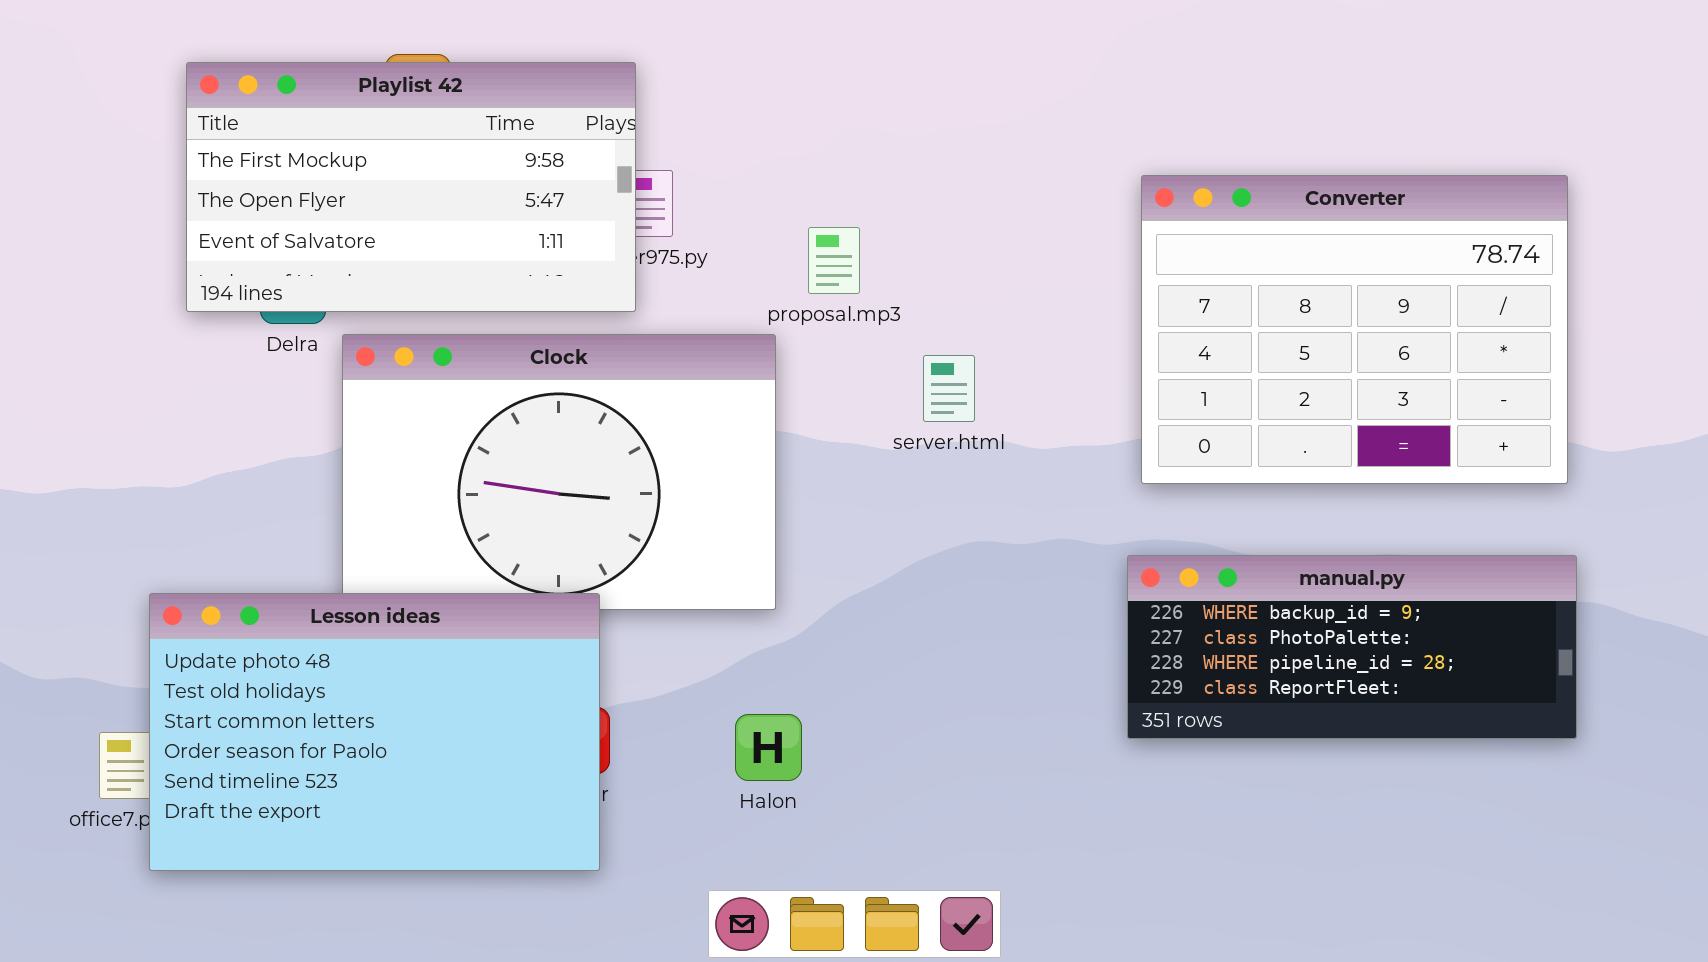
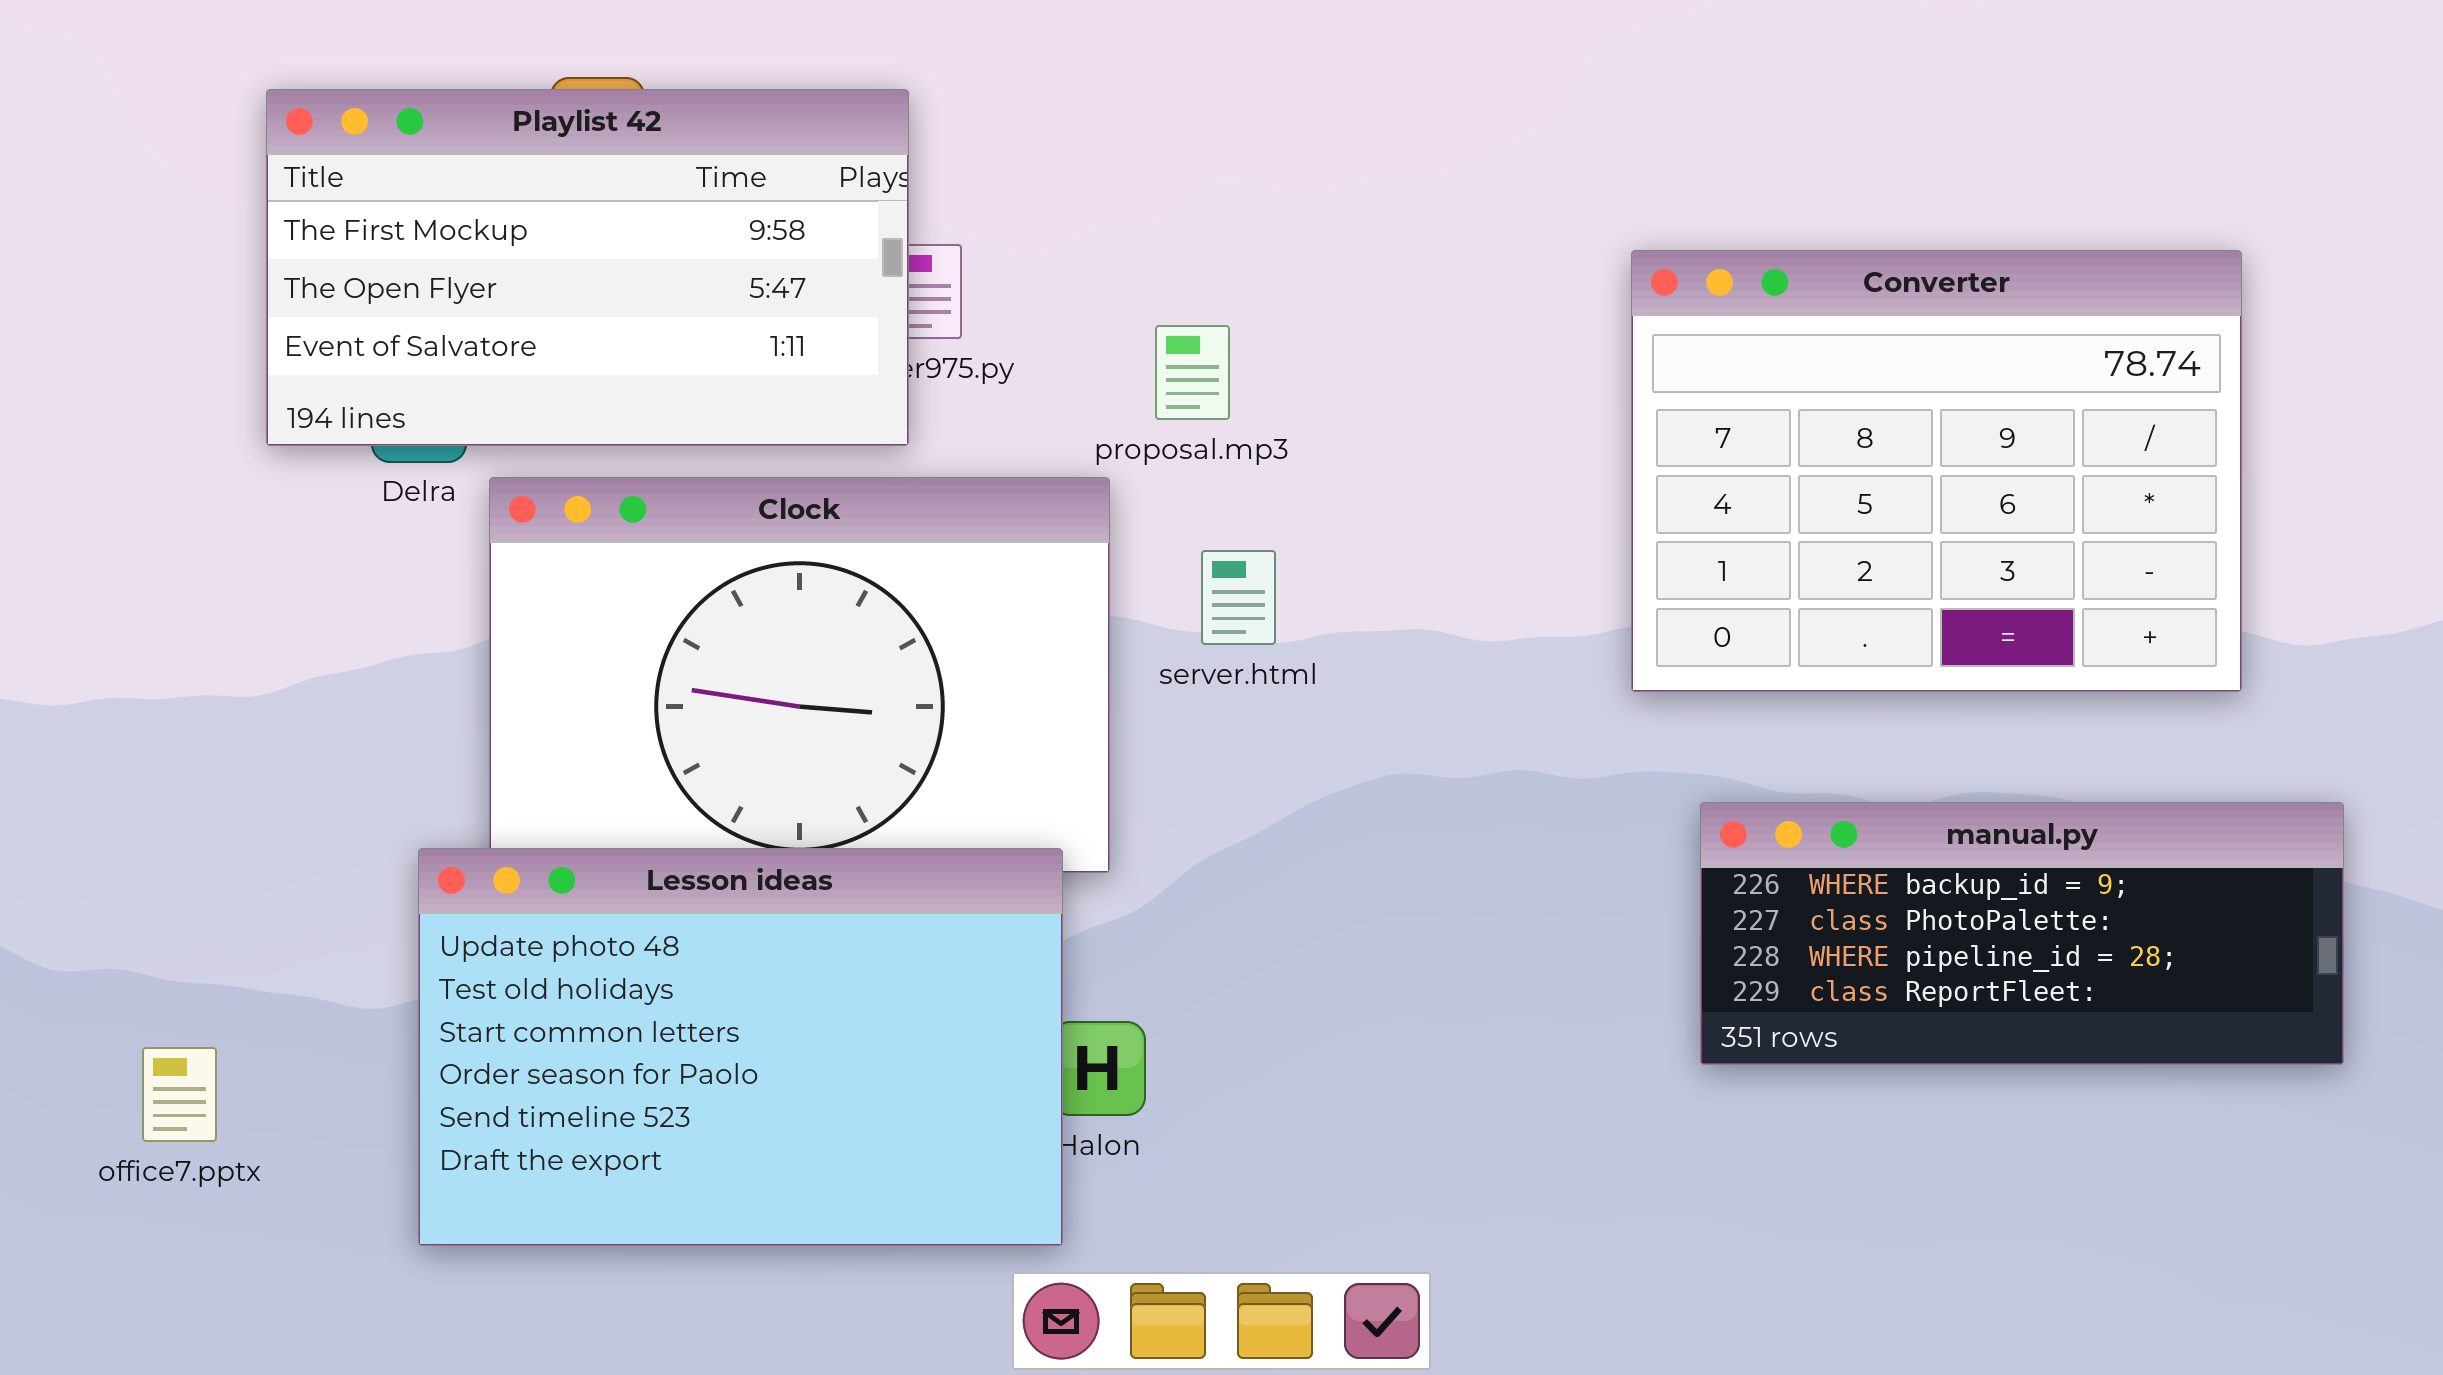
server.html: [923,355,975,422] -> [1201,550,1276,645], moved
manual.py: [1127,555,1577,739] -> [1700,802,2344,1065], moved
Lesson ideas: [149,593,600,871] -> [418,848,1063,1246], moved

